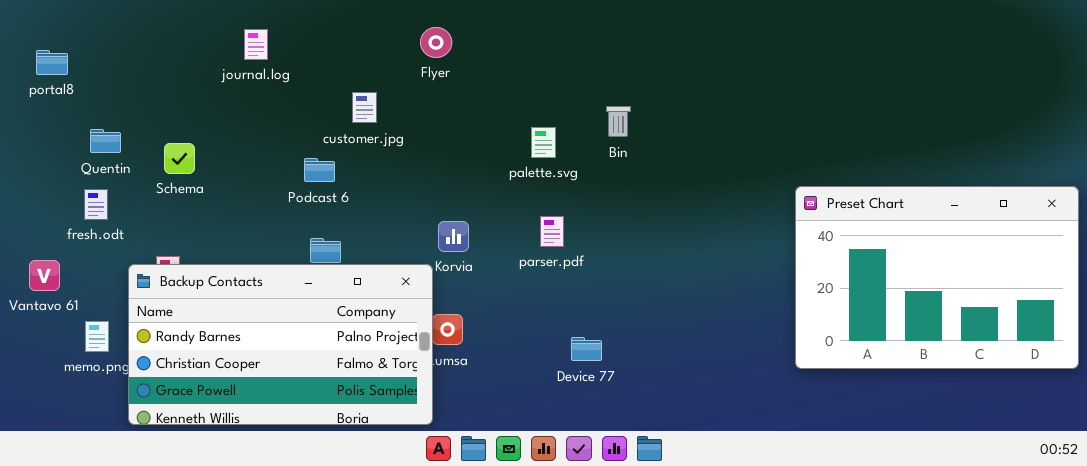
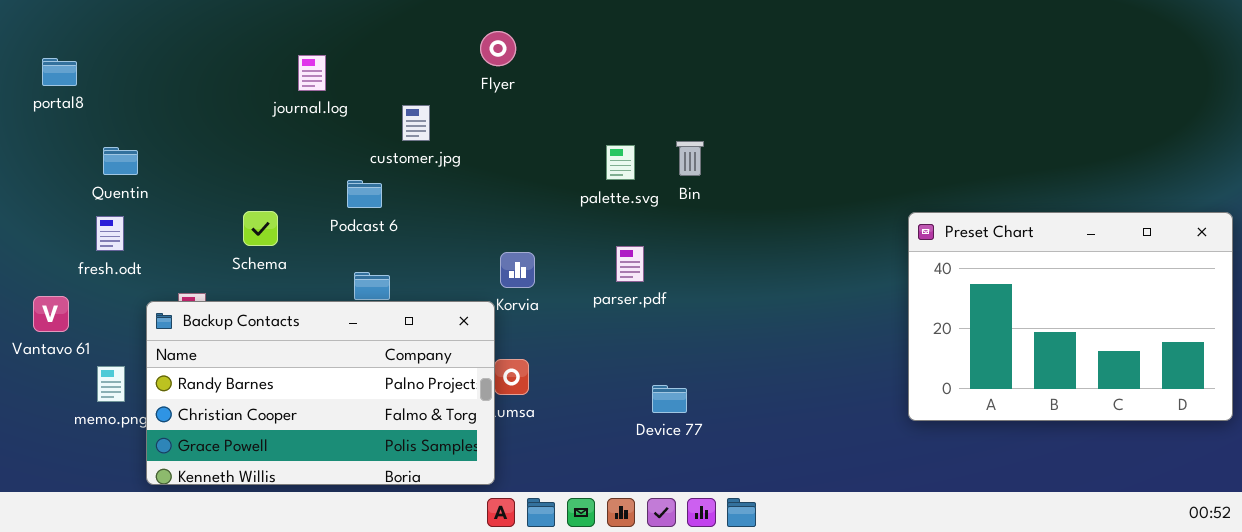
journal.log: [244,29,268,60] -> [298,55,326,91], moved
Bin: [606,106,631,137] -> [676,141,704,176], moved
Schema: [164,143,195,174] -> [243,211,278,246], moved

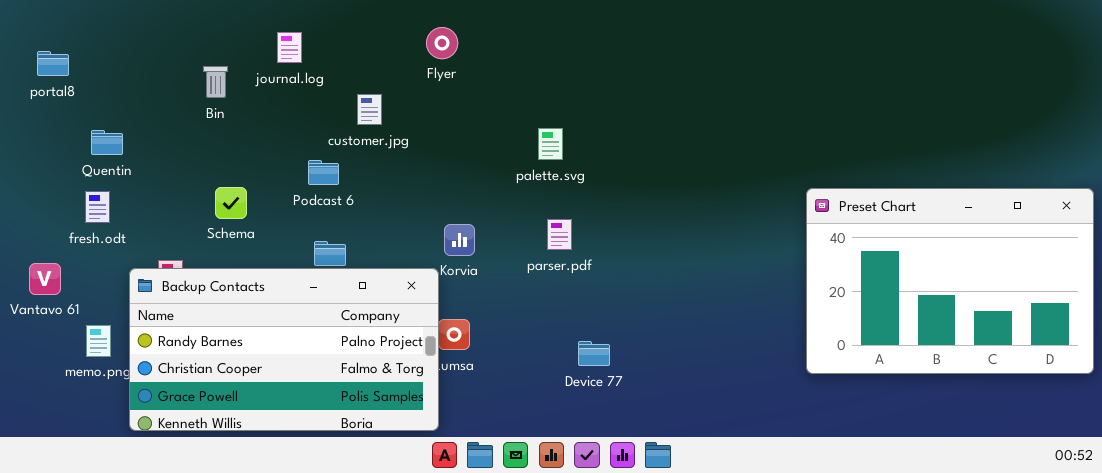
journal.log: [298,55,326,91] -> [277,32,302,63], moved
Bin: [676,141,704,176] -> [203,66,228,98], moved

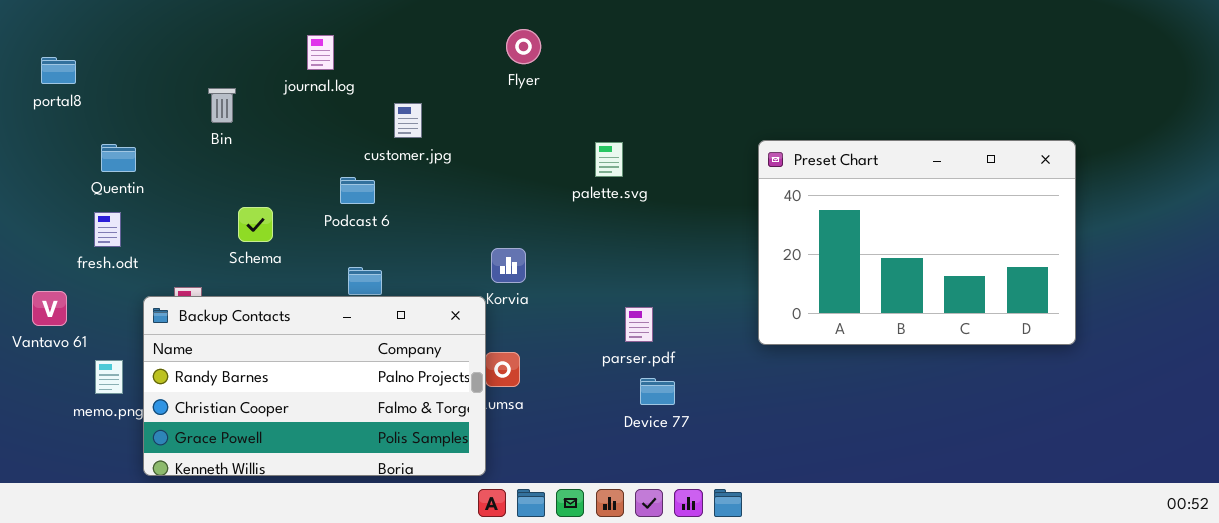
Flyer: [426,27,458,59] -> [506,29,541,64], moved
Bin: [203,66,228,98] -> [208,88,236,123], moved
Preset Chart: [806,188,1094,374] -> [758,140,1076,345], moved
parser.pdf: [547,219,572,250] -> [625,307,653,342], moved

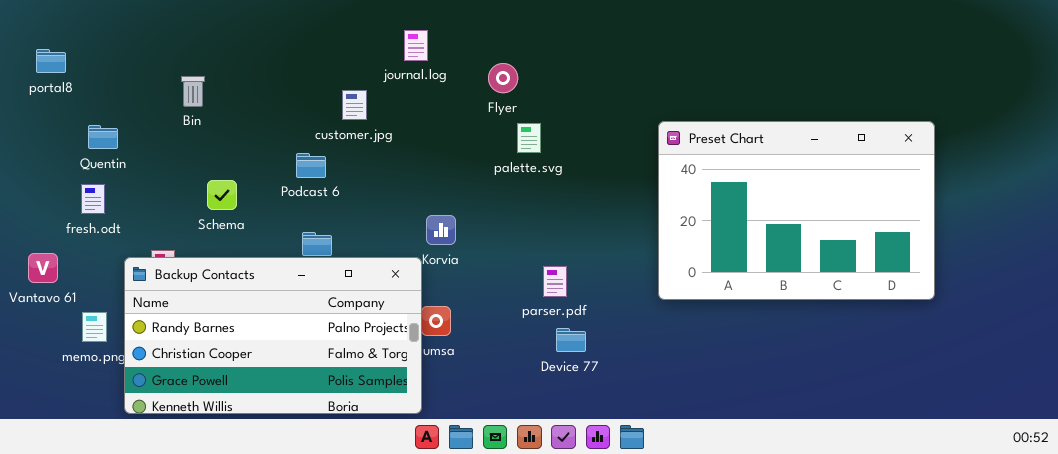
Flyer: [506,29,541,64] -> [488,63,518,93], moved
journal.log: [307,35,334,70] -> [404,30,428,61], moved

